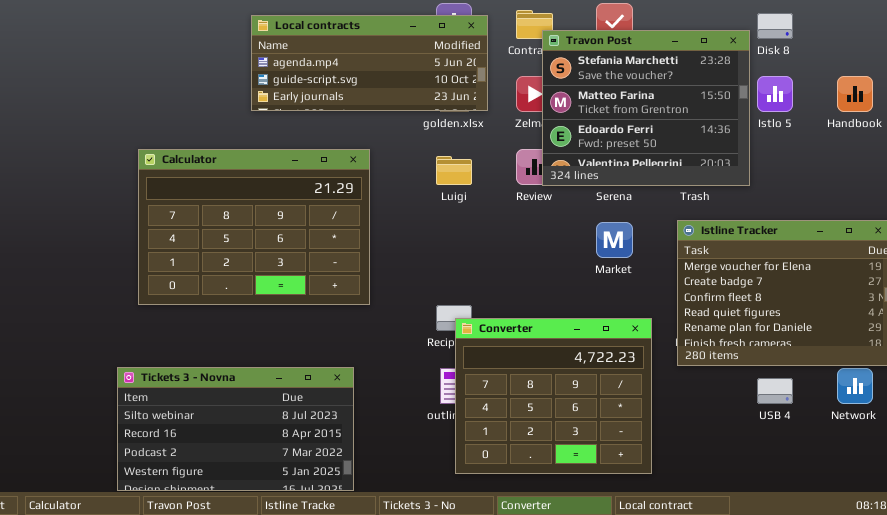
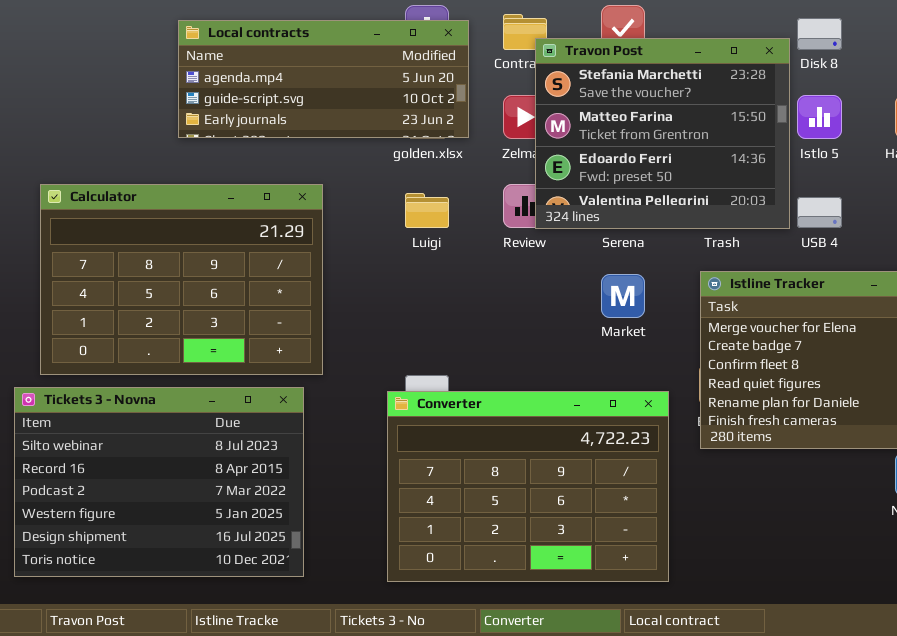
Converter: [455,318,652,474] -> [387,391,669,582], resized
Tickets 3 - Novna: [117,367,354,491] -> [14,387,304,577], moved, resized
USB 4: [757,378,793,404] -> [797,197,842,228], moved

